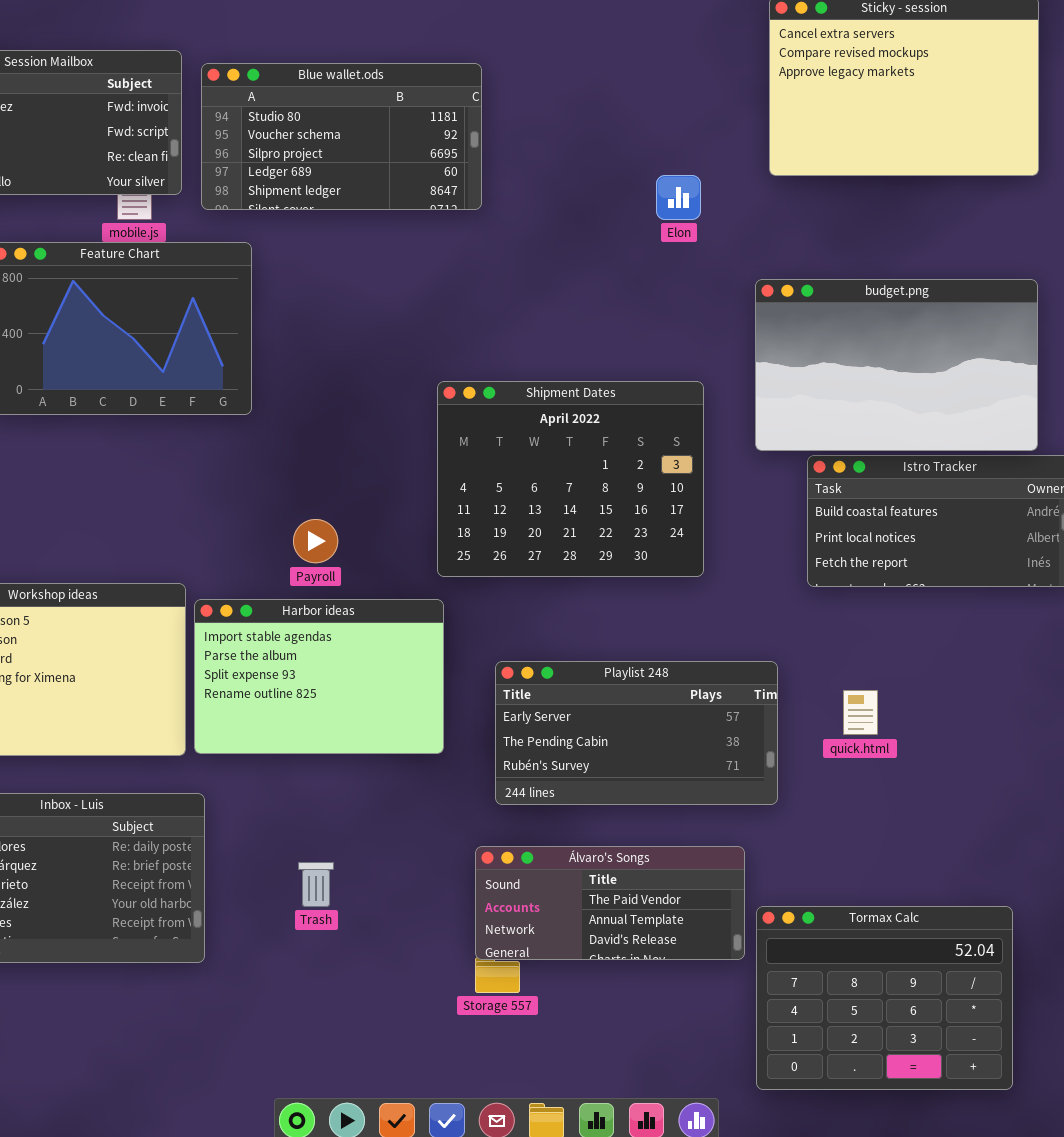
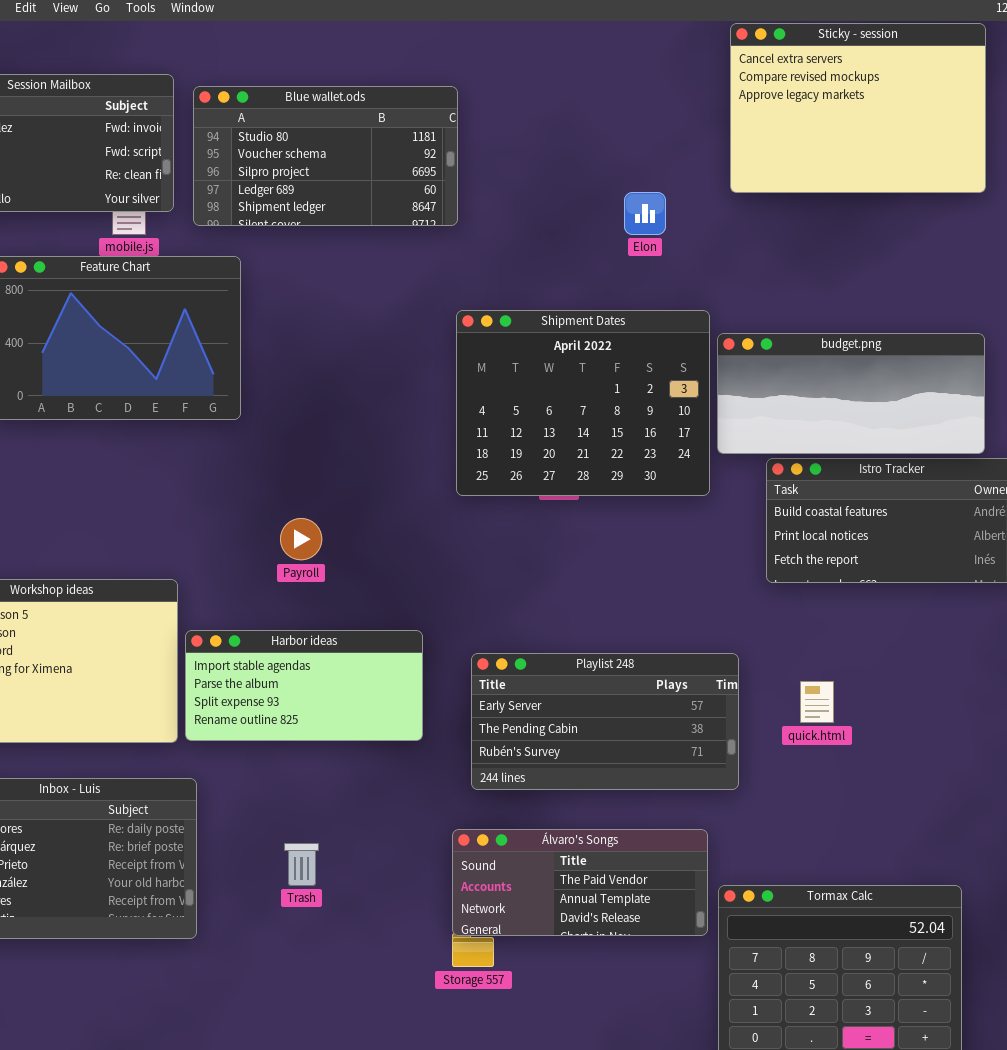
budget.png: [755,279,1038,451] -> [717,333,985,454], resized
Shipment Dates: [437,381,704,577] -> [456,310,710,496], moved
Harbor ideas: [194,599,444,754] -> [185,630,423,741], resized

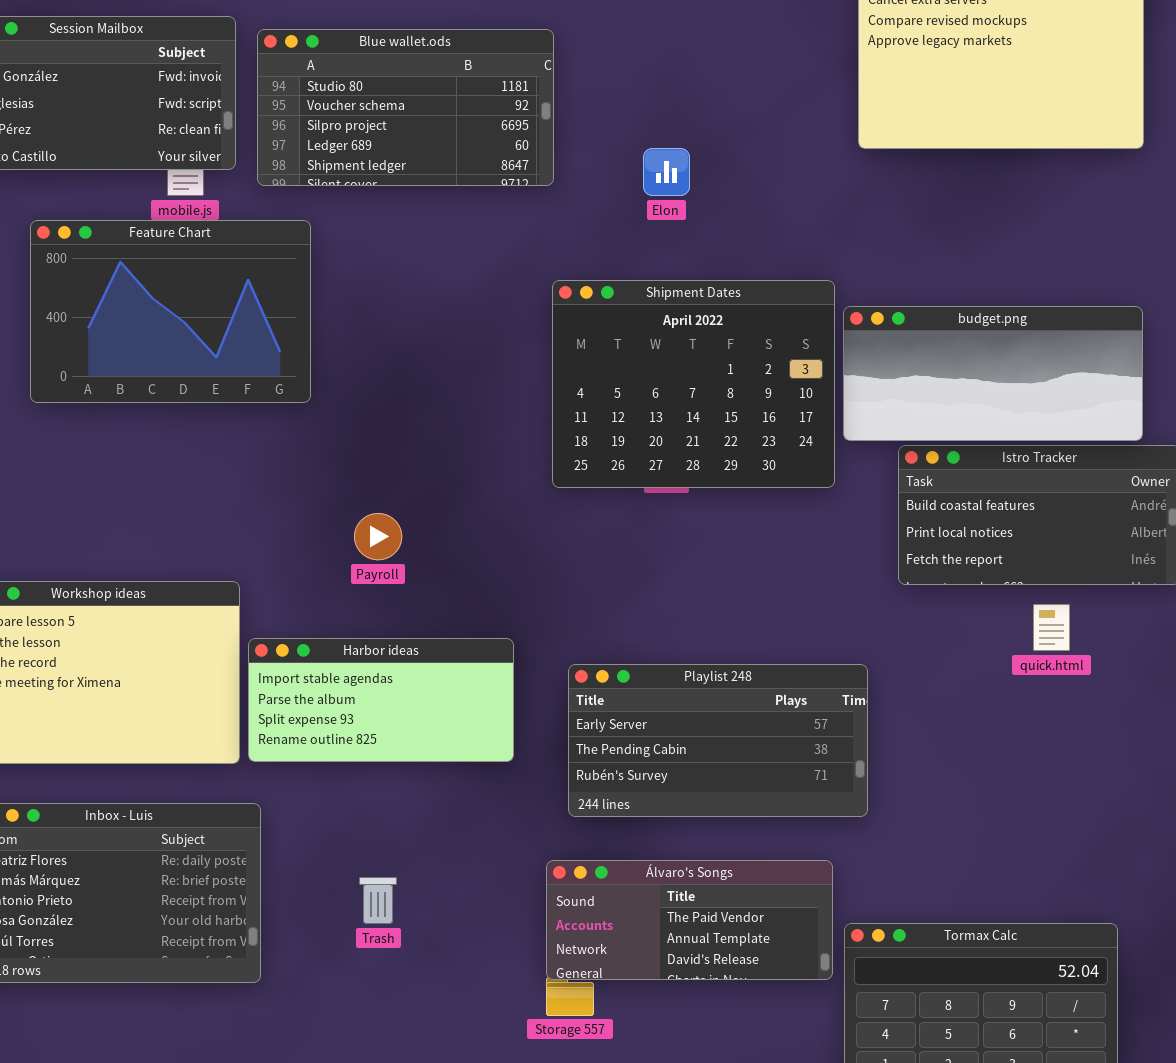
Elon: [624,192,666,235] -> [643,148,690,196], moved
quick.html: [800,681,834,723] -> [1033,604,1070,651], moved

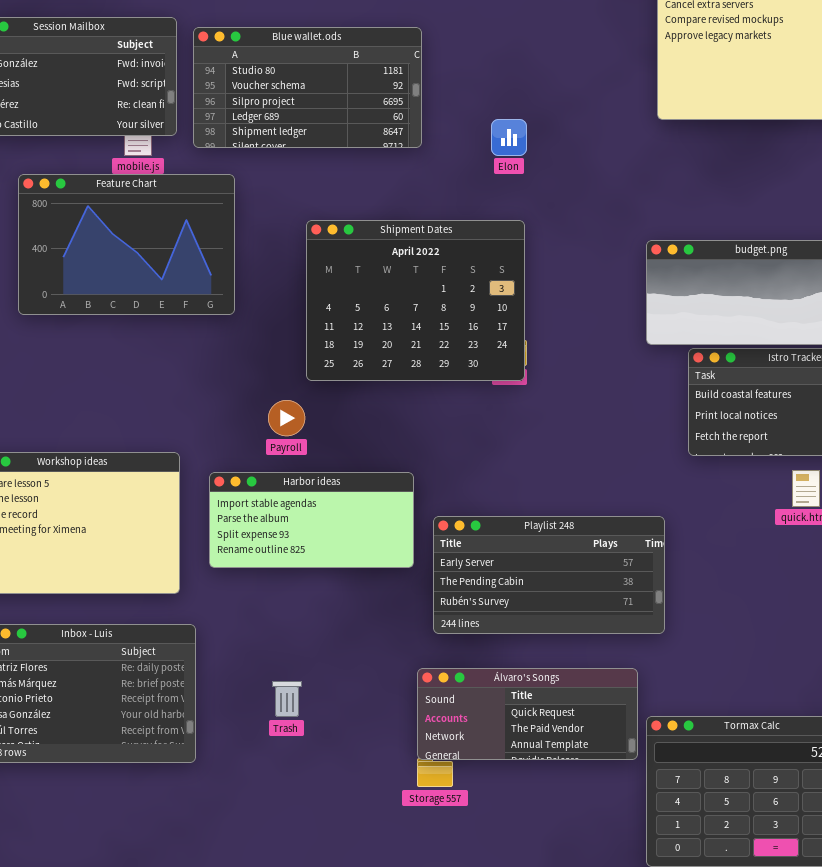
Shipment Dates: [552,280,835,488] -> [306,220,525,381], moved
Harbor ideas: [248,638,514,762] -> [209,472,414,568], moved
Álvaro's Songs: [546,860,833,980] -> [417,668,638,760], scrolled up 1 row

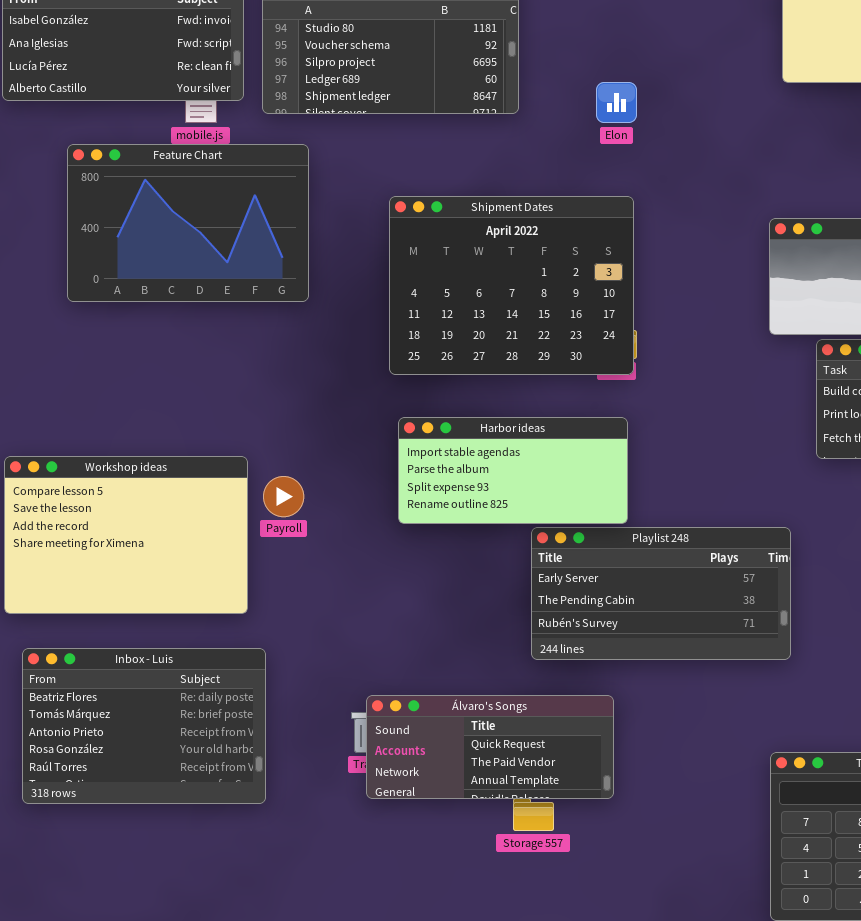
Payroll: [268,400,305,436] -> [263,476,304,517], moved
Harbor ideas: [209,472,414,568] -> [398,417,628,524], moved
Álvaro's Songs: [417,668,638,760] -> [366,695,614,799], moved

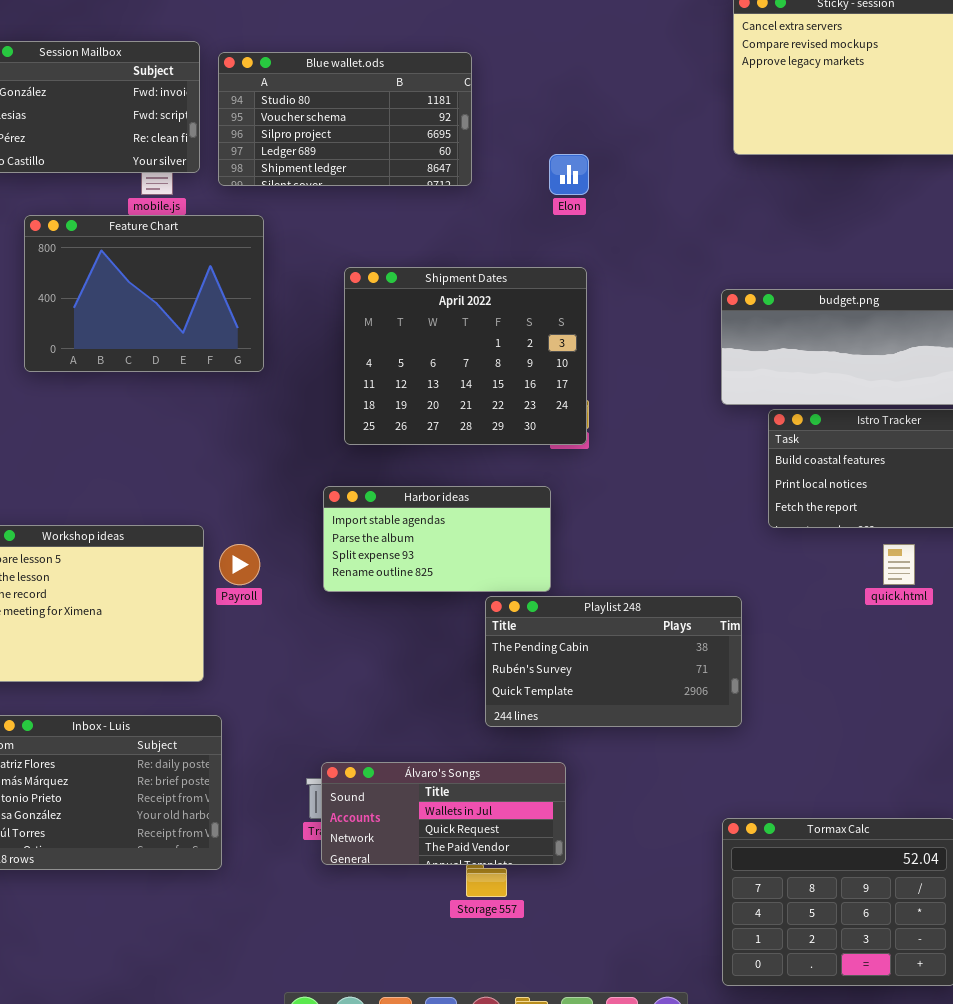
Harbor ideas: [398,417,628,524] -> [323,486,551,592], moved
Playlist 248: [531,527,791,660] -> [485,596,742,727], scrolled down 1 row
Álvaro's Songs: [366,695,614,799] -> [321,762,566,865], scrolled up 1 row

